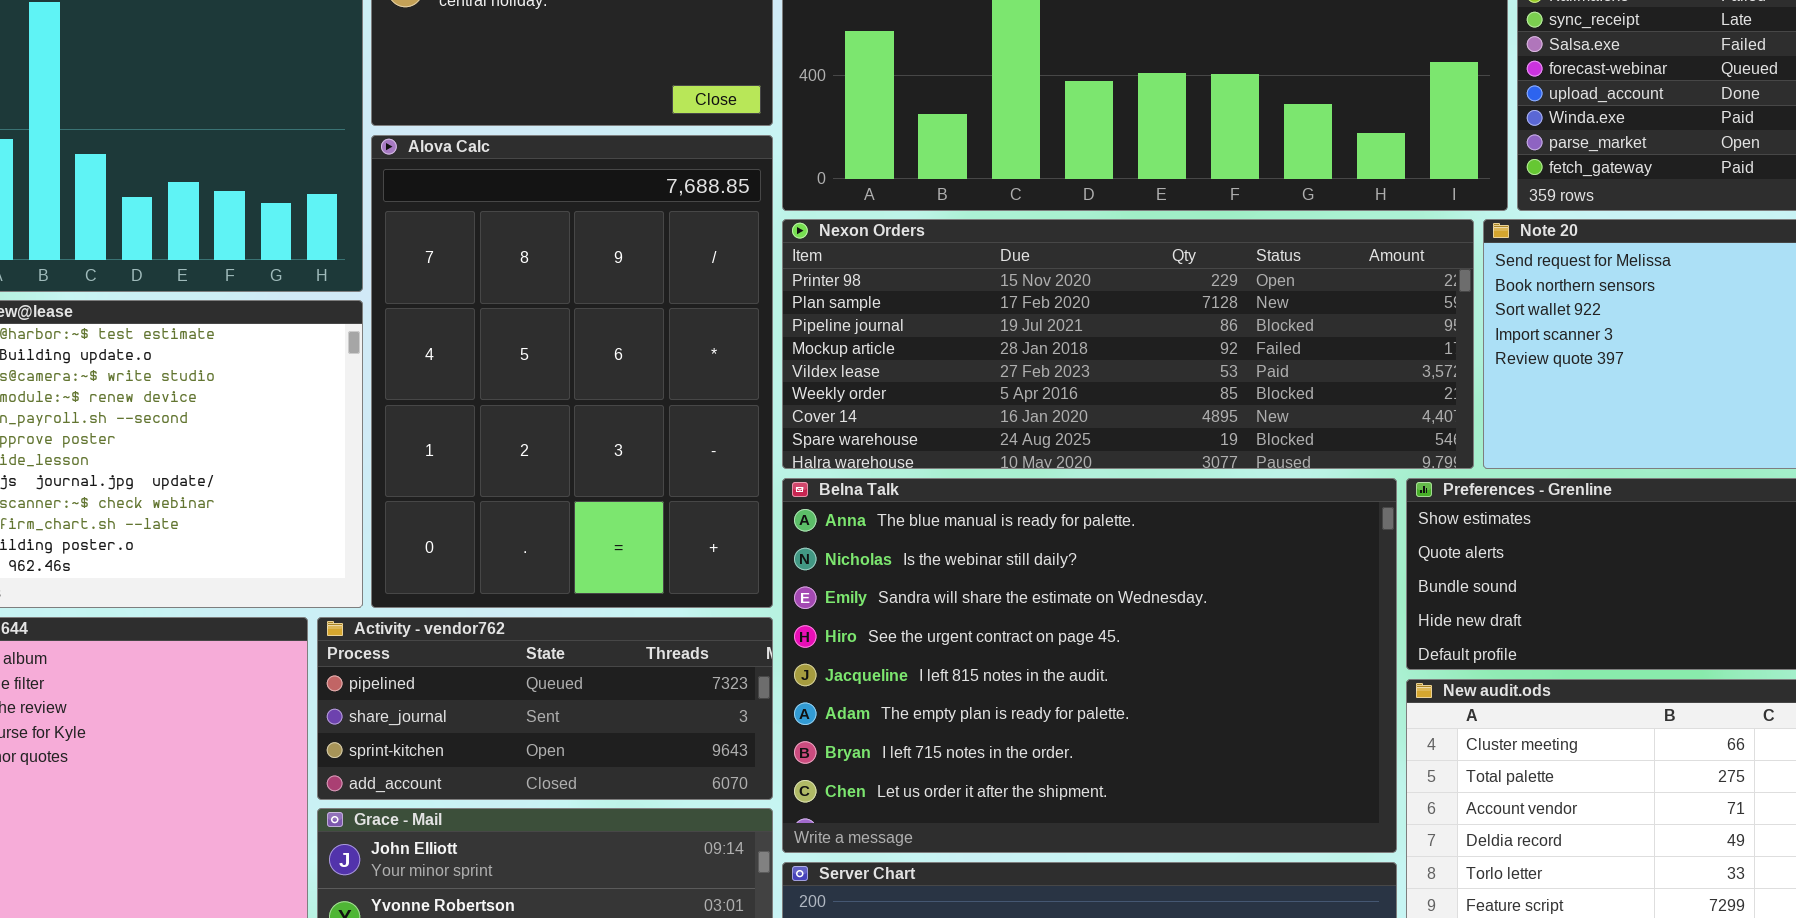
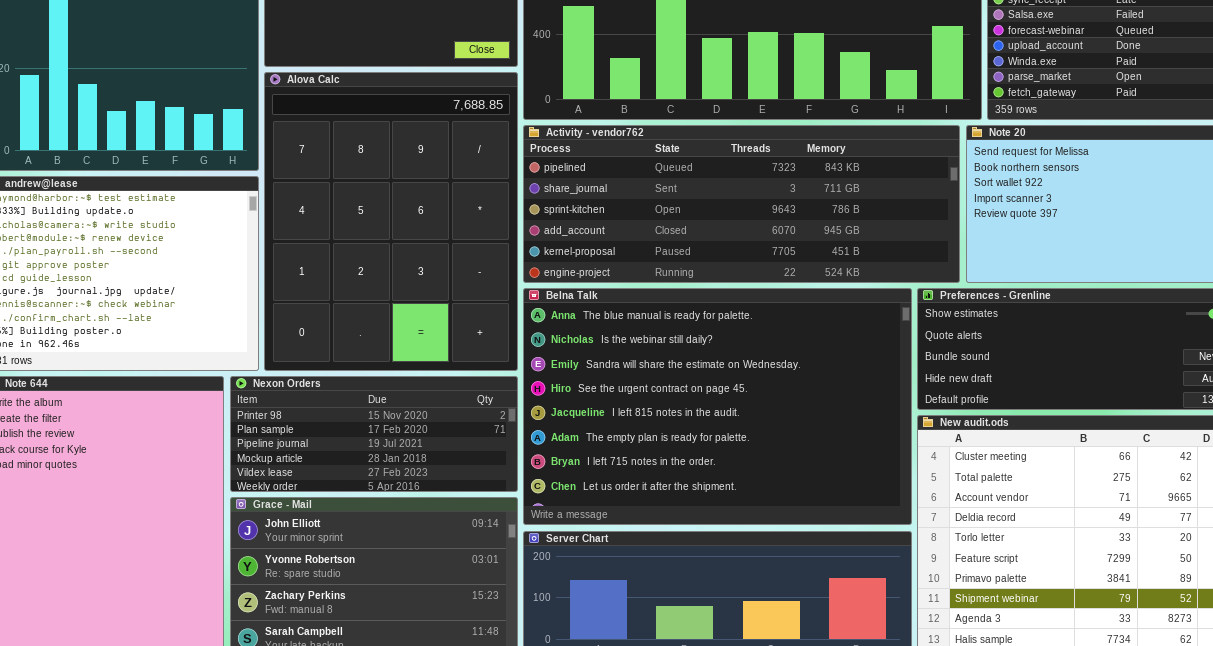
Nexon Orders: [782,219,1474,469] -> [230,376,518,492], moved, resized
Activity - vendor762: [317,617,773,800] -> [523,125,960,283], moved, resized

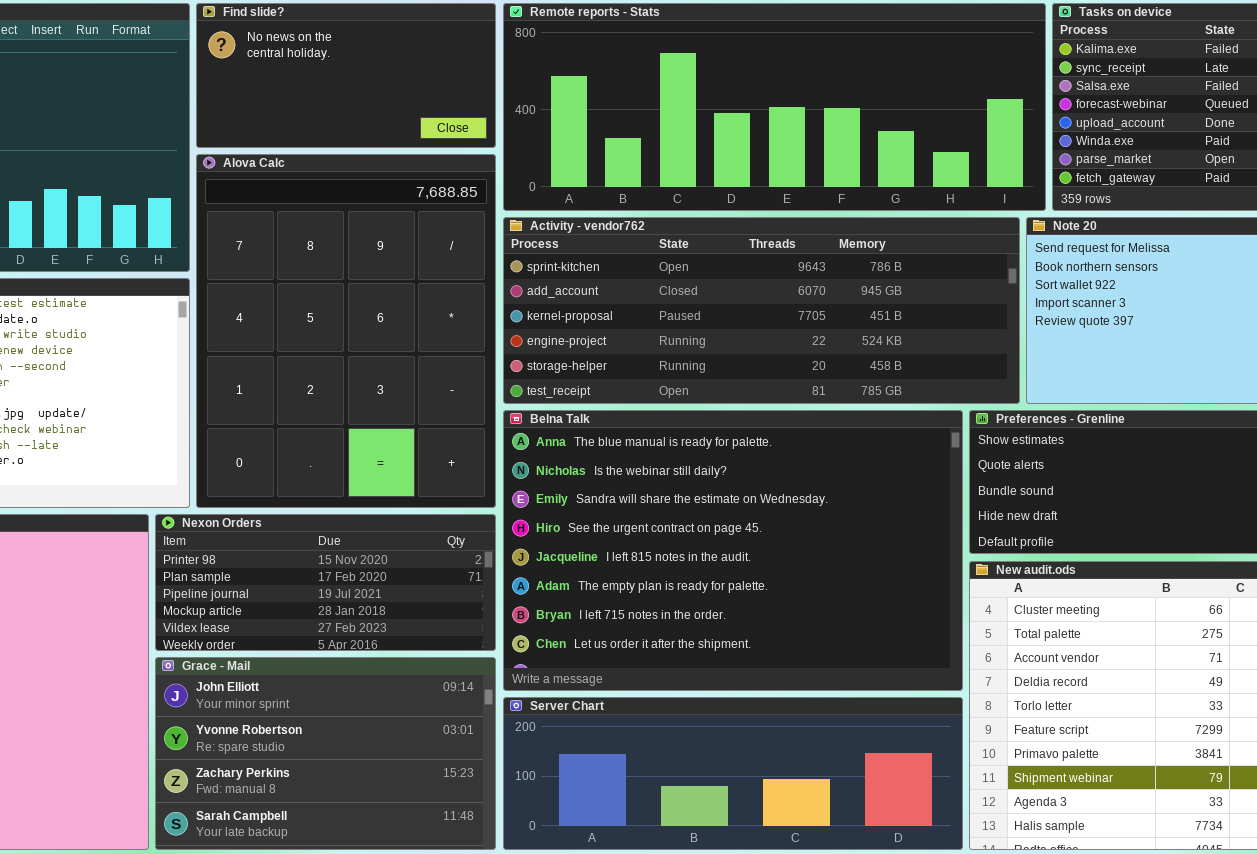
Activity - vendor762: [523,125,960,283] -> [503,217,1020,404], scrolled down 2 rows

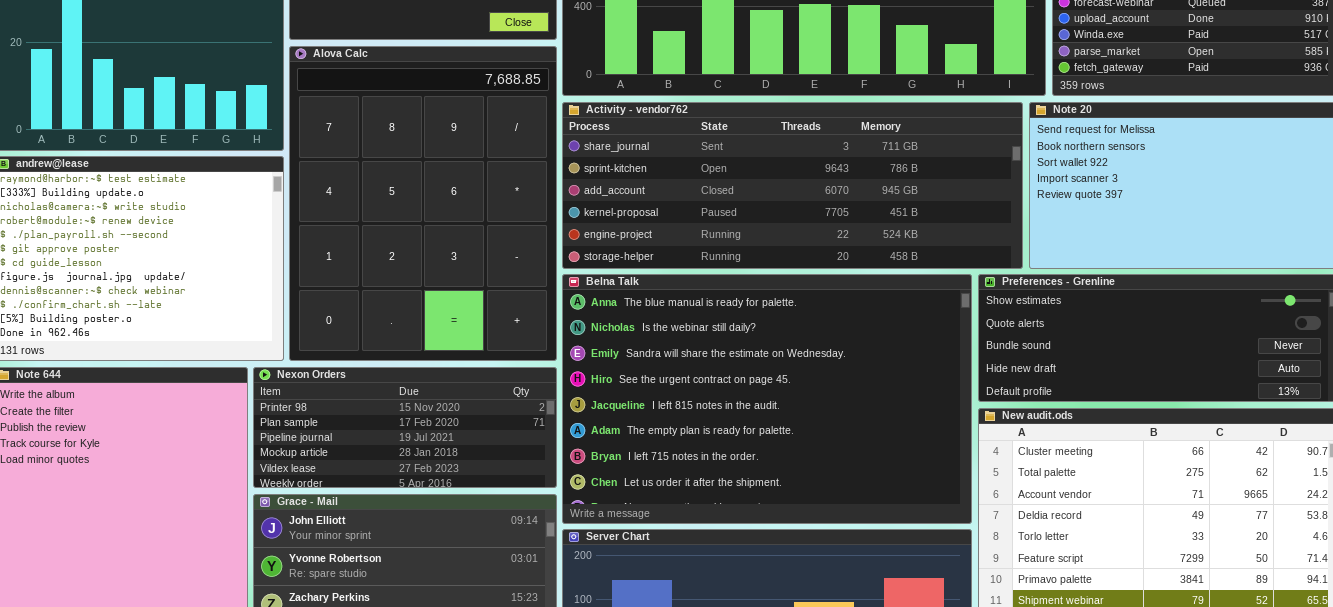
Activity - vendor762: [503,217,1020,404] -> [562,102,1023,269], scrolled up 1 row

